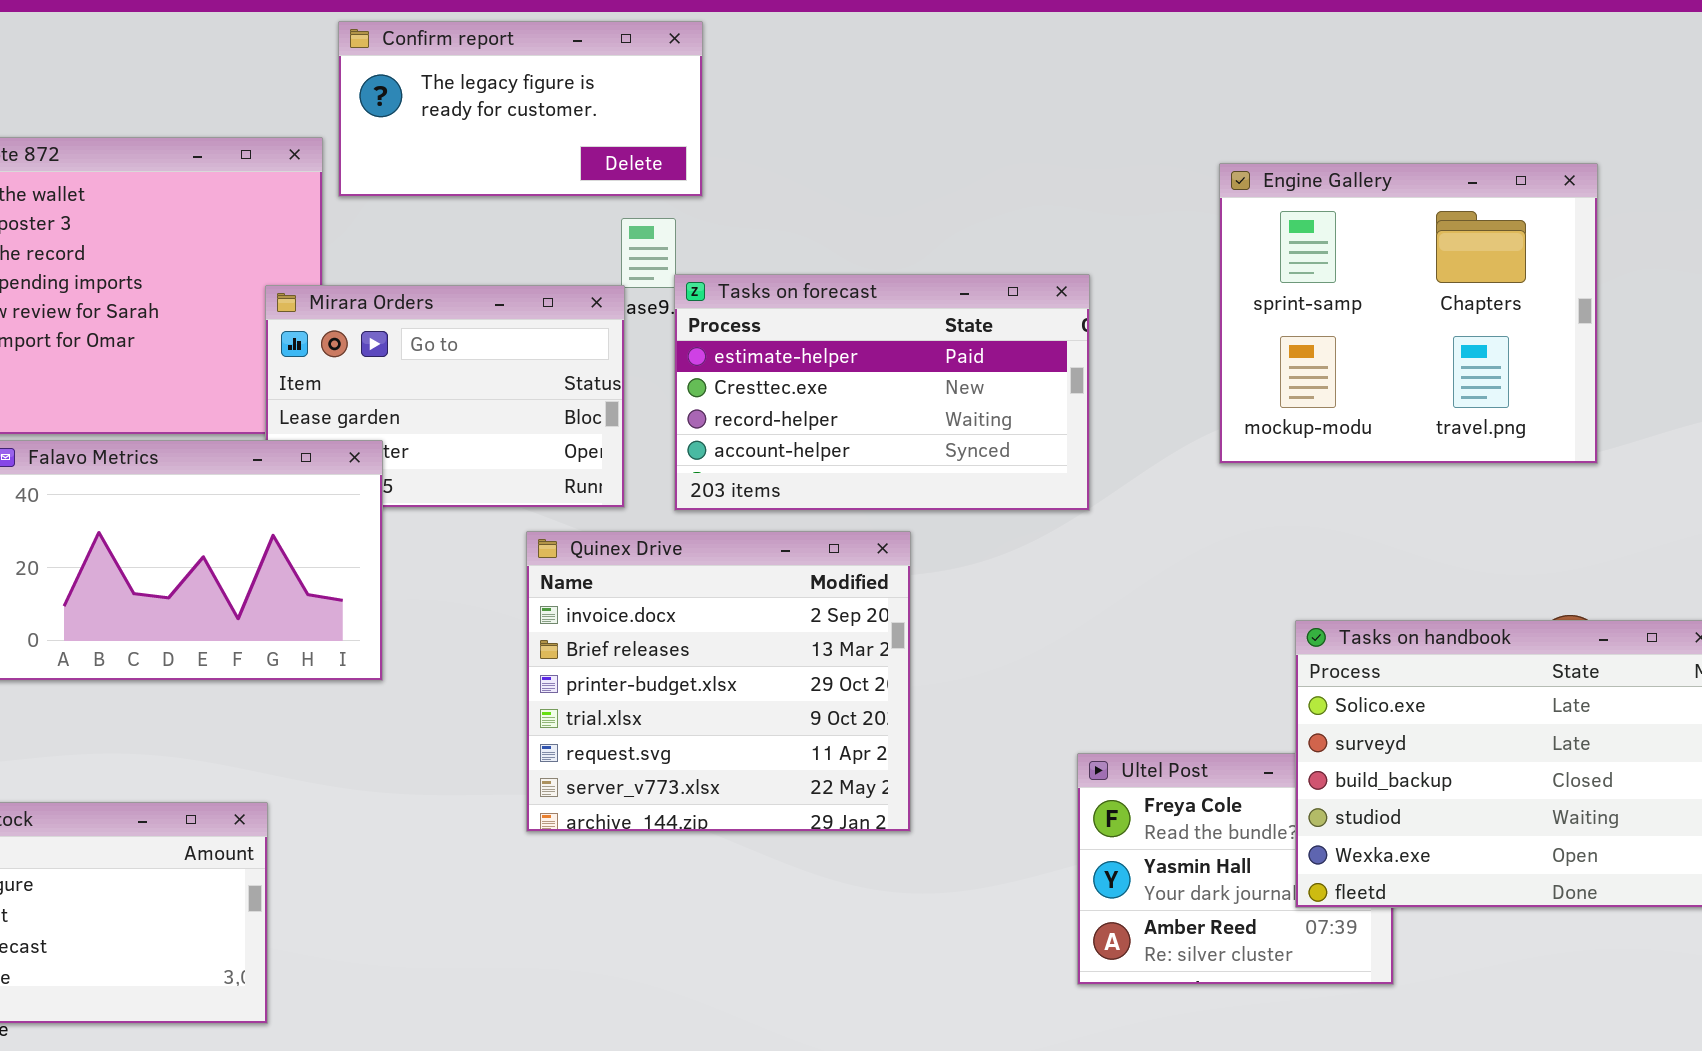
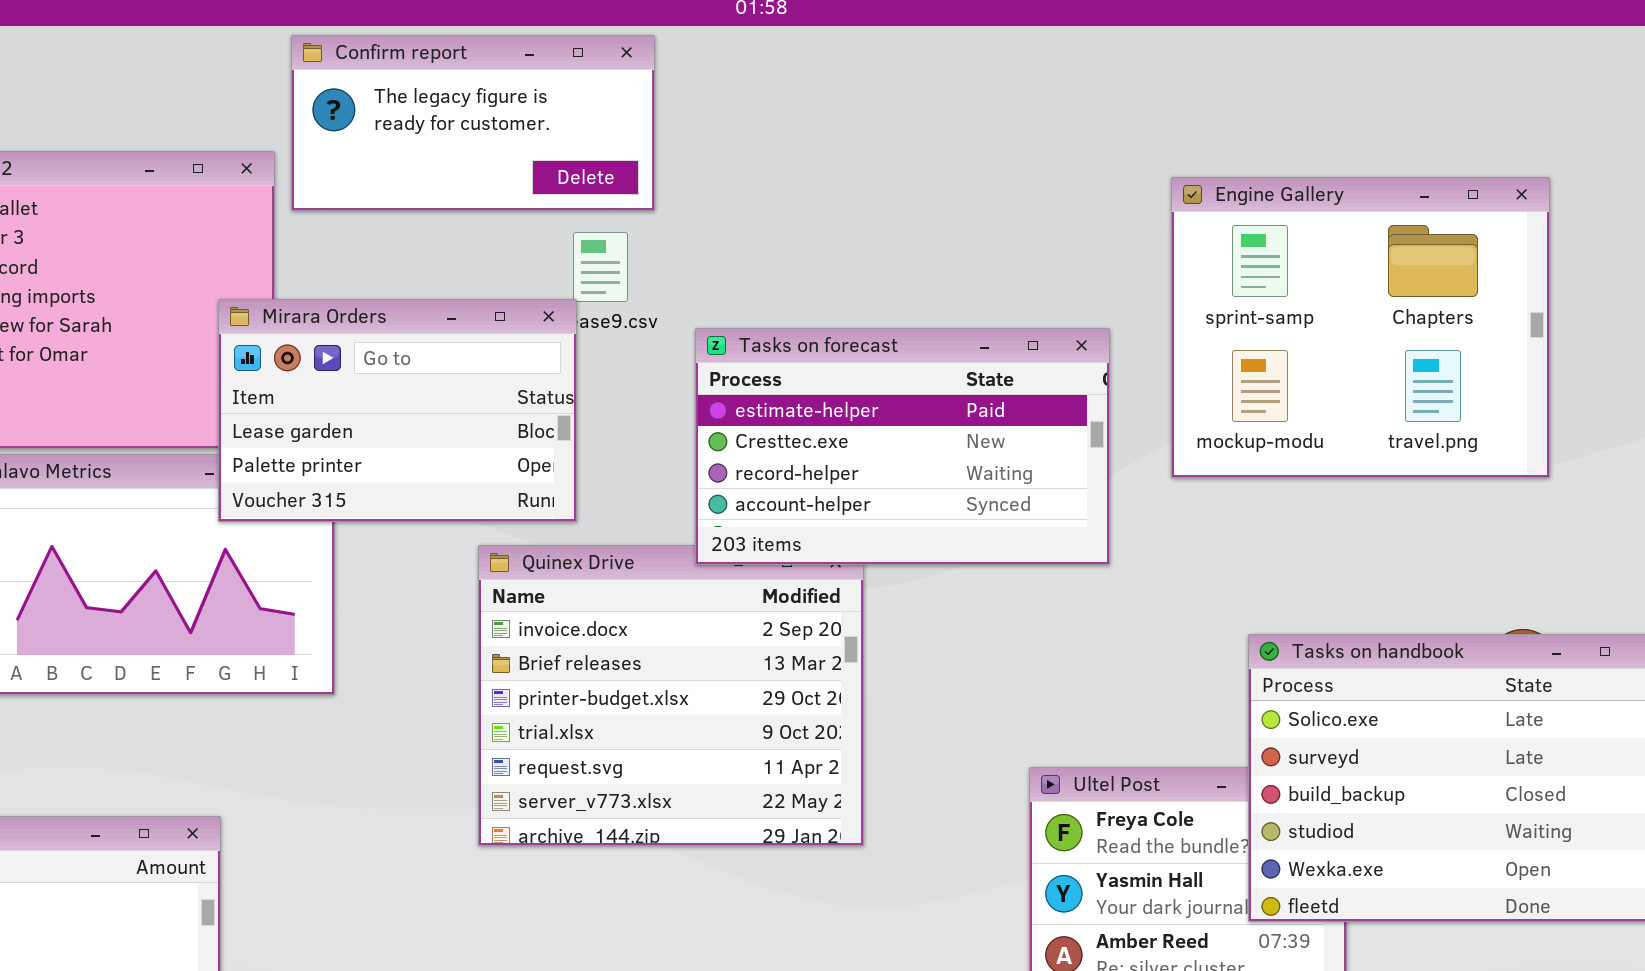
Tasks on forecast: [674,274,1090,511] -> [695,328,1110,565], moved
Mirara Orders: [265,285,625,508] -> [218,299,577,522], raised

